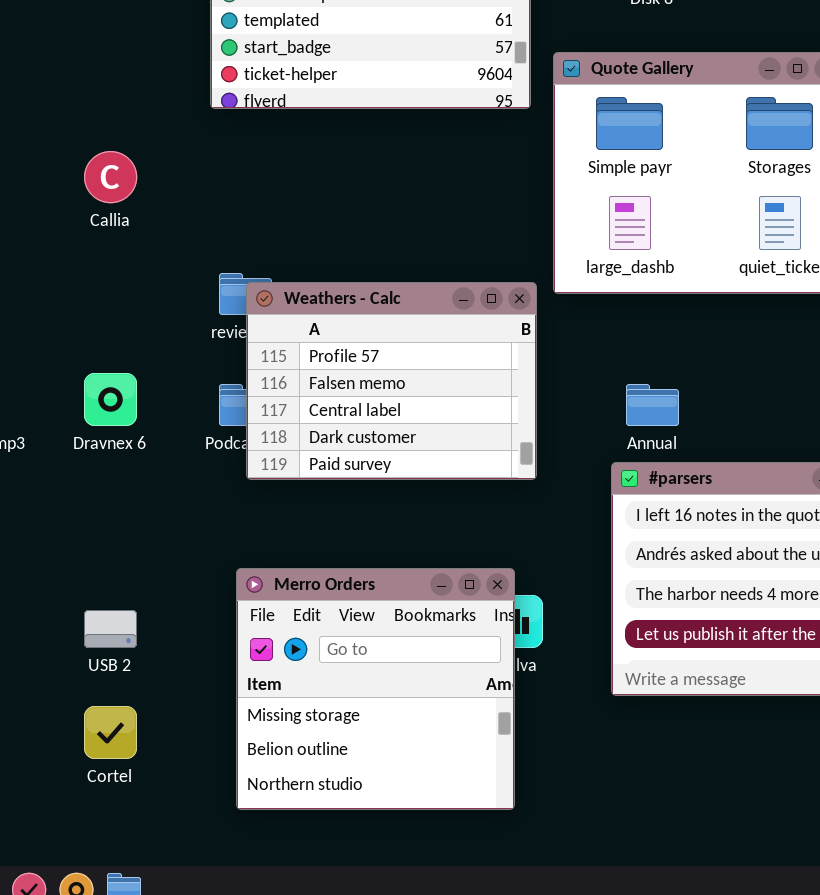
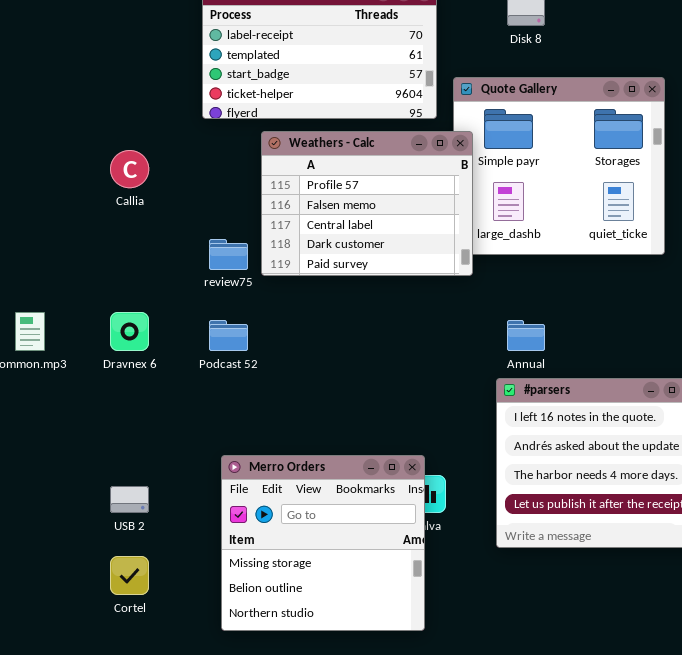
Weathers - Calc: [246,282,537,480] -> [261,131,473,276], moved

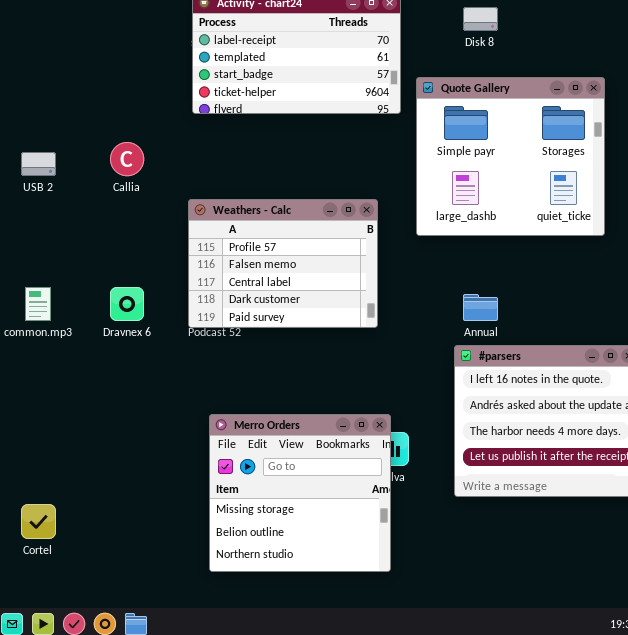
Weathers - Calc: [261,131,473,276] -> [188,199,378,328], moved
USB 2: [110,486,149,513] -> [21,152,56,176], moved
Cortel: [110,556,149,595] -> [21,504,56,539], moved

